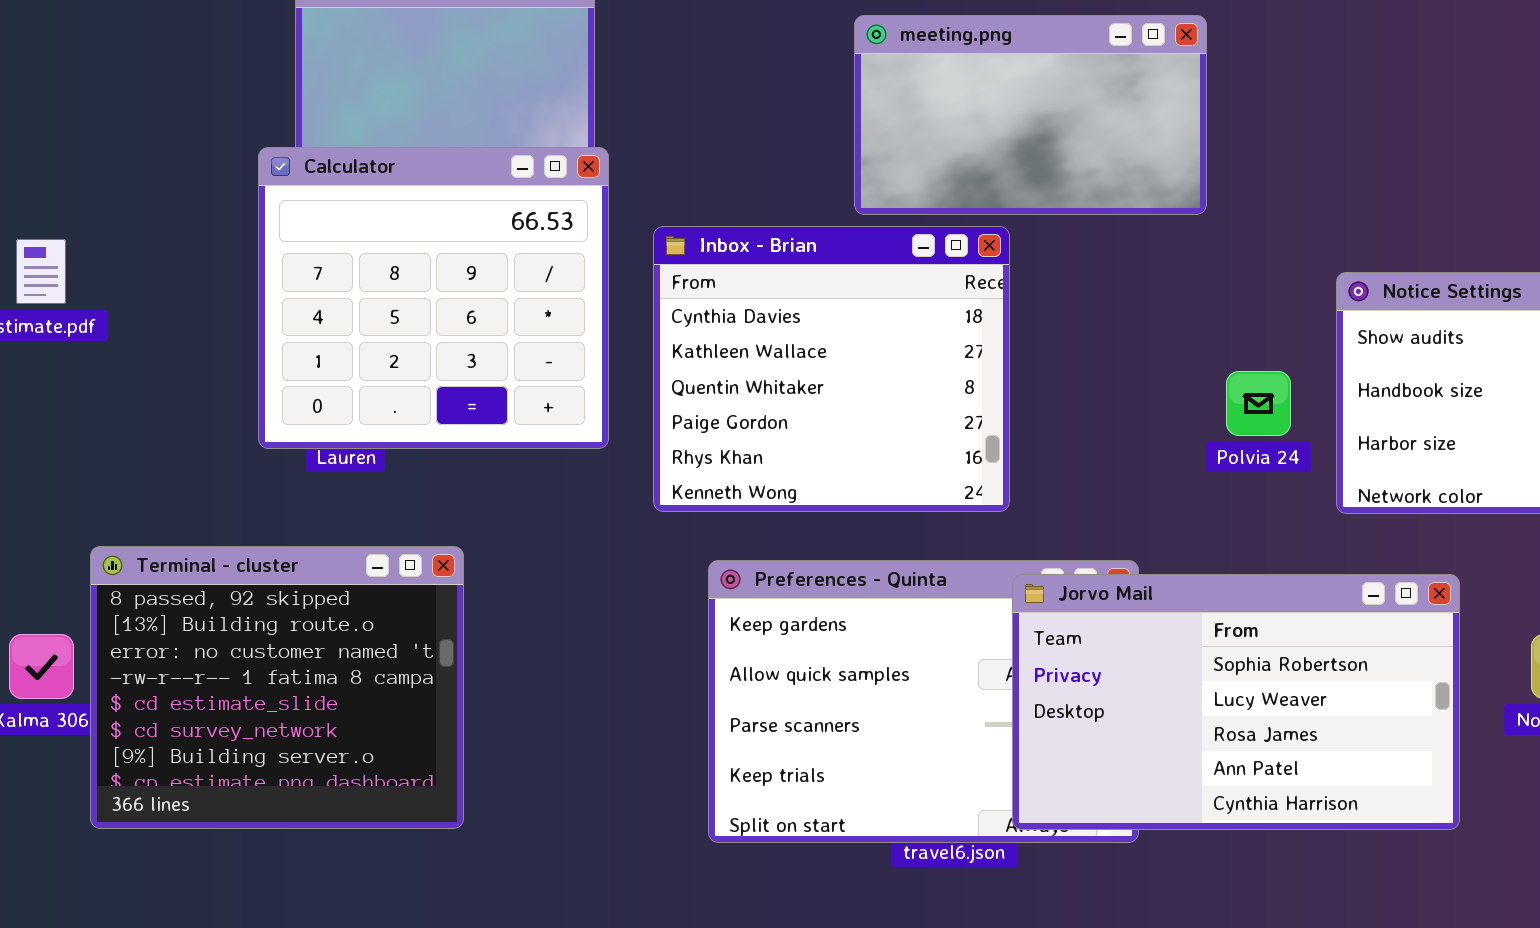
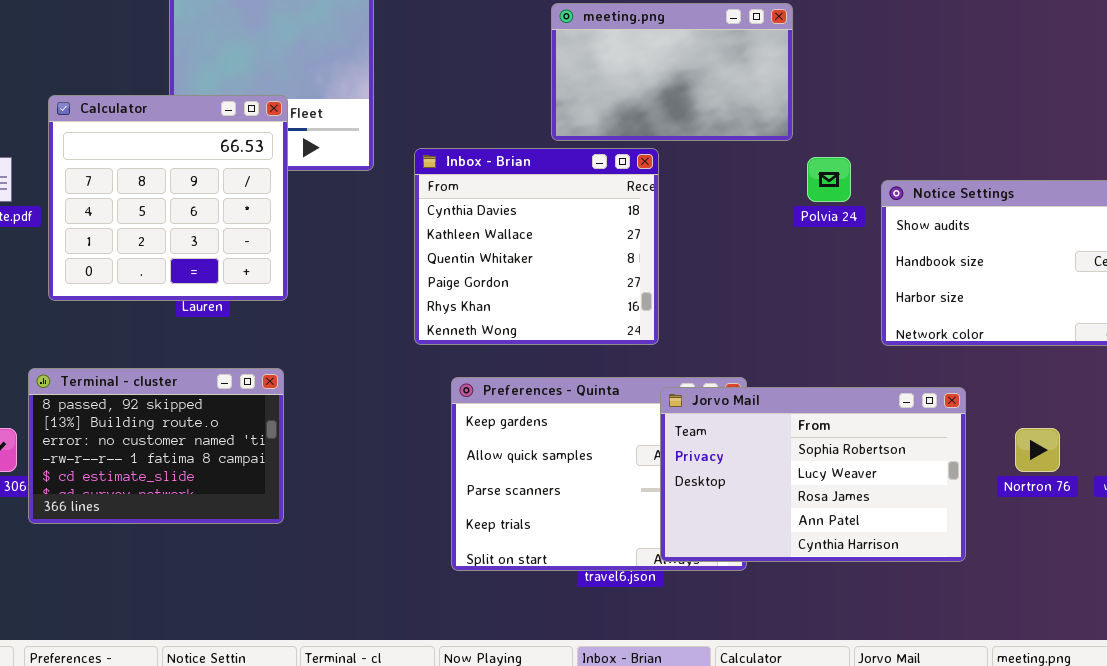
Calculator: [258,147,609,449] -> [48,95,288,301], moved
Polvia 24: [1226,371,1291,436] -> [807,157,851,202], moved
Terminal - cluster: [90,546,464,829] -> [28,368,284,524], resized

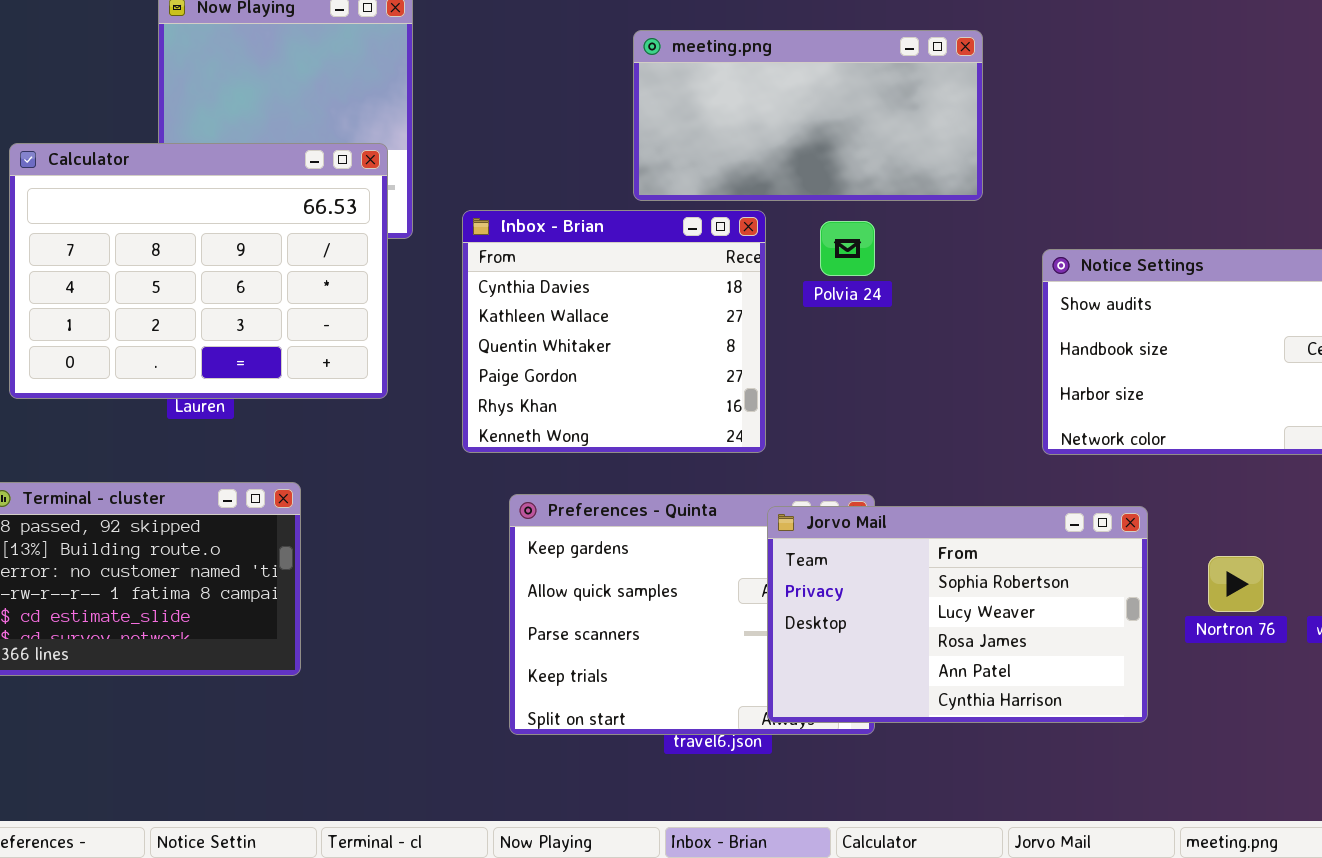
meeting.png: [551,3,793,141] -> [633,30,983,201], resized
Calculator: [48,95,288,301] -> [9,143,388,399], resized
Polvia 24: [807,157,851,202] -> [820,221,875,276], moved

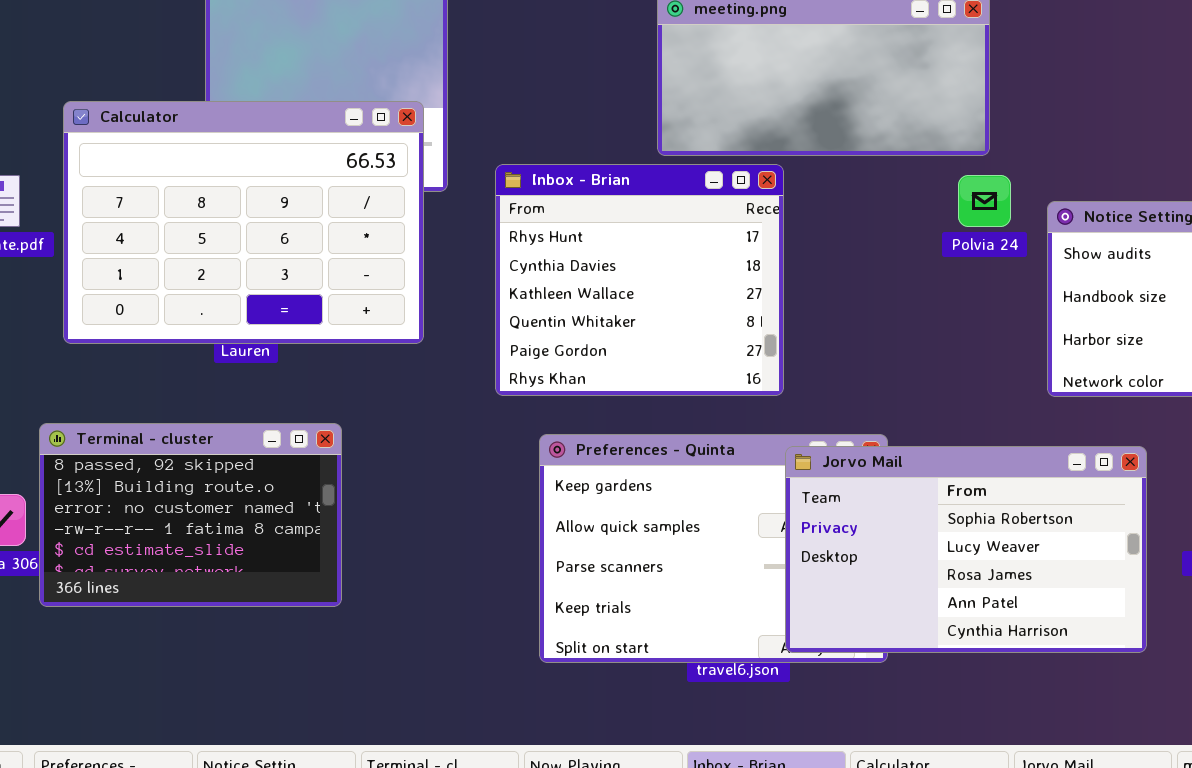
Inbox - Brian: [462,210,766,453] -> [495,164,784,396], scrolled up 1 row
Polvia 24: [820,221,875,276] -> [958,175,1011,227], moved

